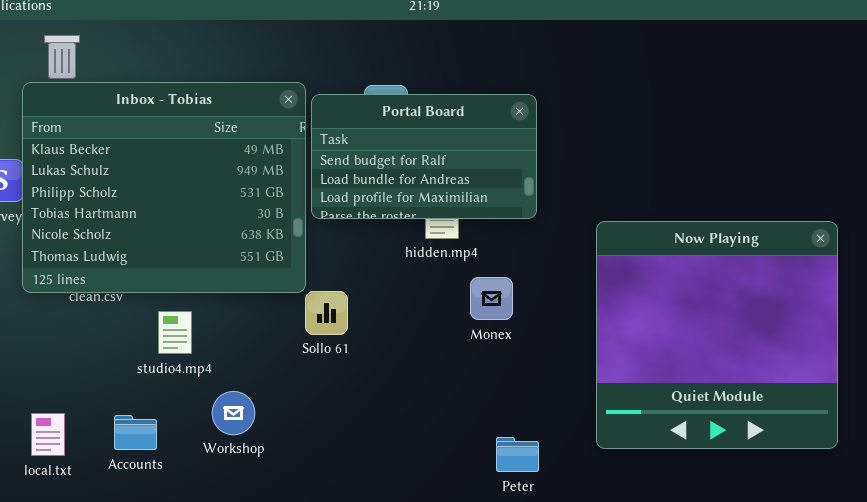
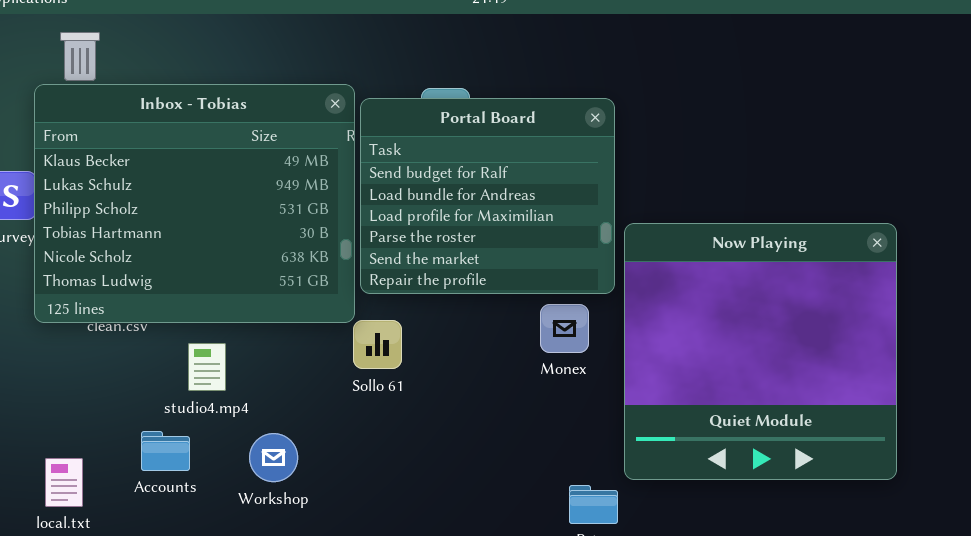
Portal Board: [311,94,537,219] -> [360,98,615,294], resized
Now Playing: [596,221,838,449] -> [624,223,897,480], moved
Accounts: [114,415,157,450] -> [141,431,190,471], moved

